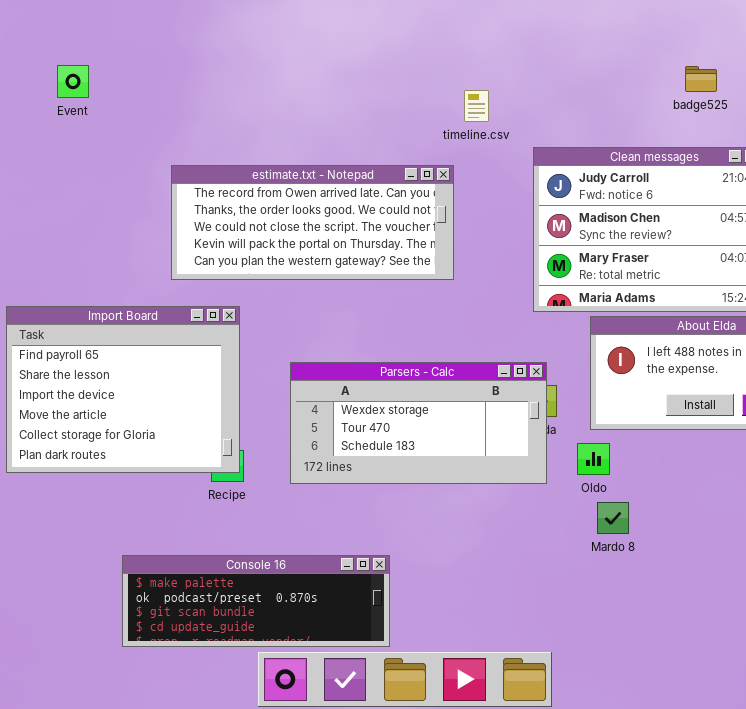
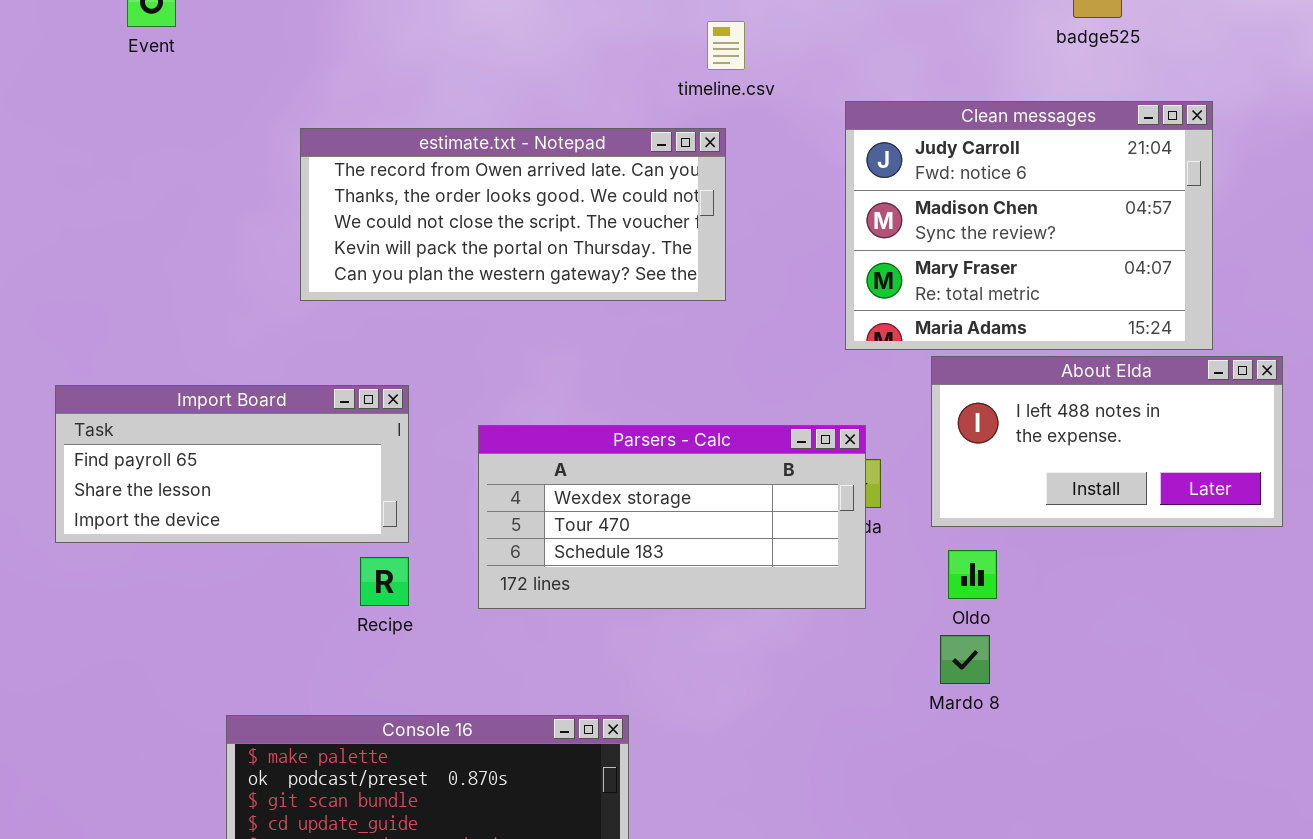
timeline.csv: [464,90,489,122] -> [707,21,745,70], moved
Import Board: [6,306,240,473] -> [55,385,409,543], moved, resized
Oldo: [577,443,610,475] -> [948,550,997,599], moved

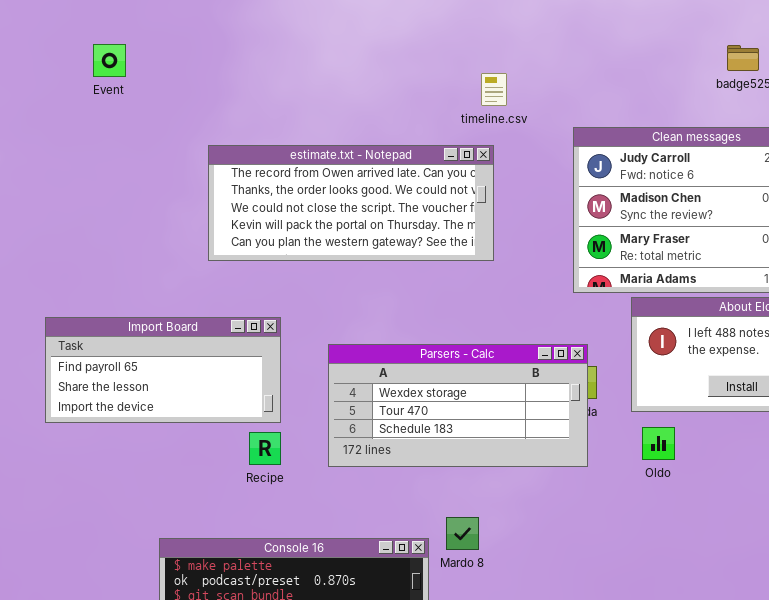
Mardo 8: [940,635,990,684] -> [446,517,479,550], moved

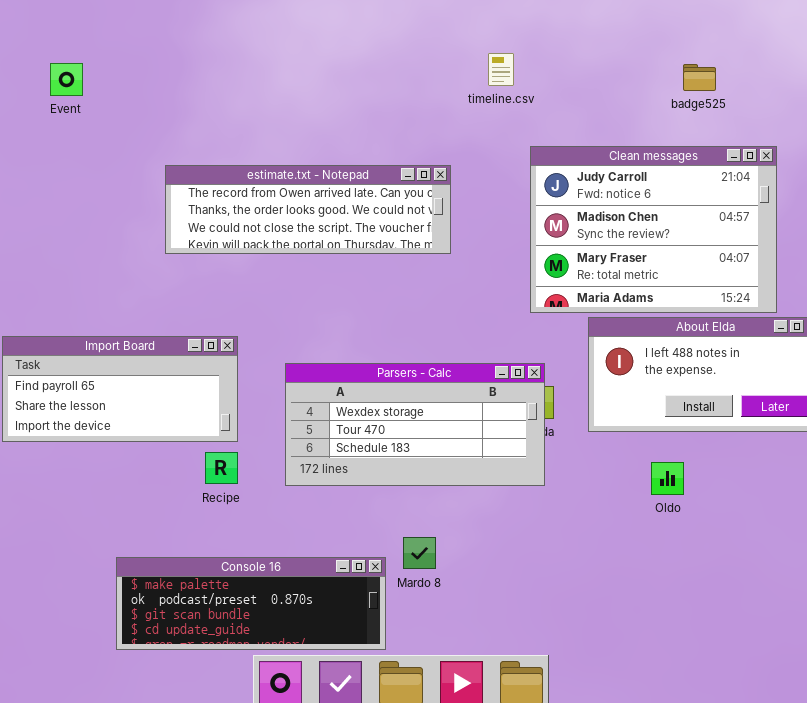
timeline.csv: [481,73,507,106] -> [488,53,514,86], moved
estimate.txt - Notepad: [208,145,494,261] -> [165,165,451,254], resized
Oldo: [642,427,675,460] -> [651,462,684,495], moved

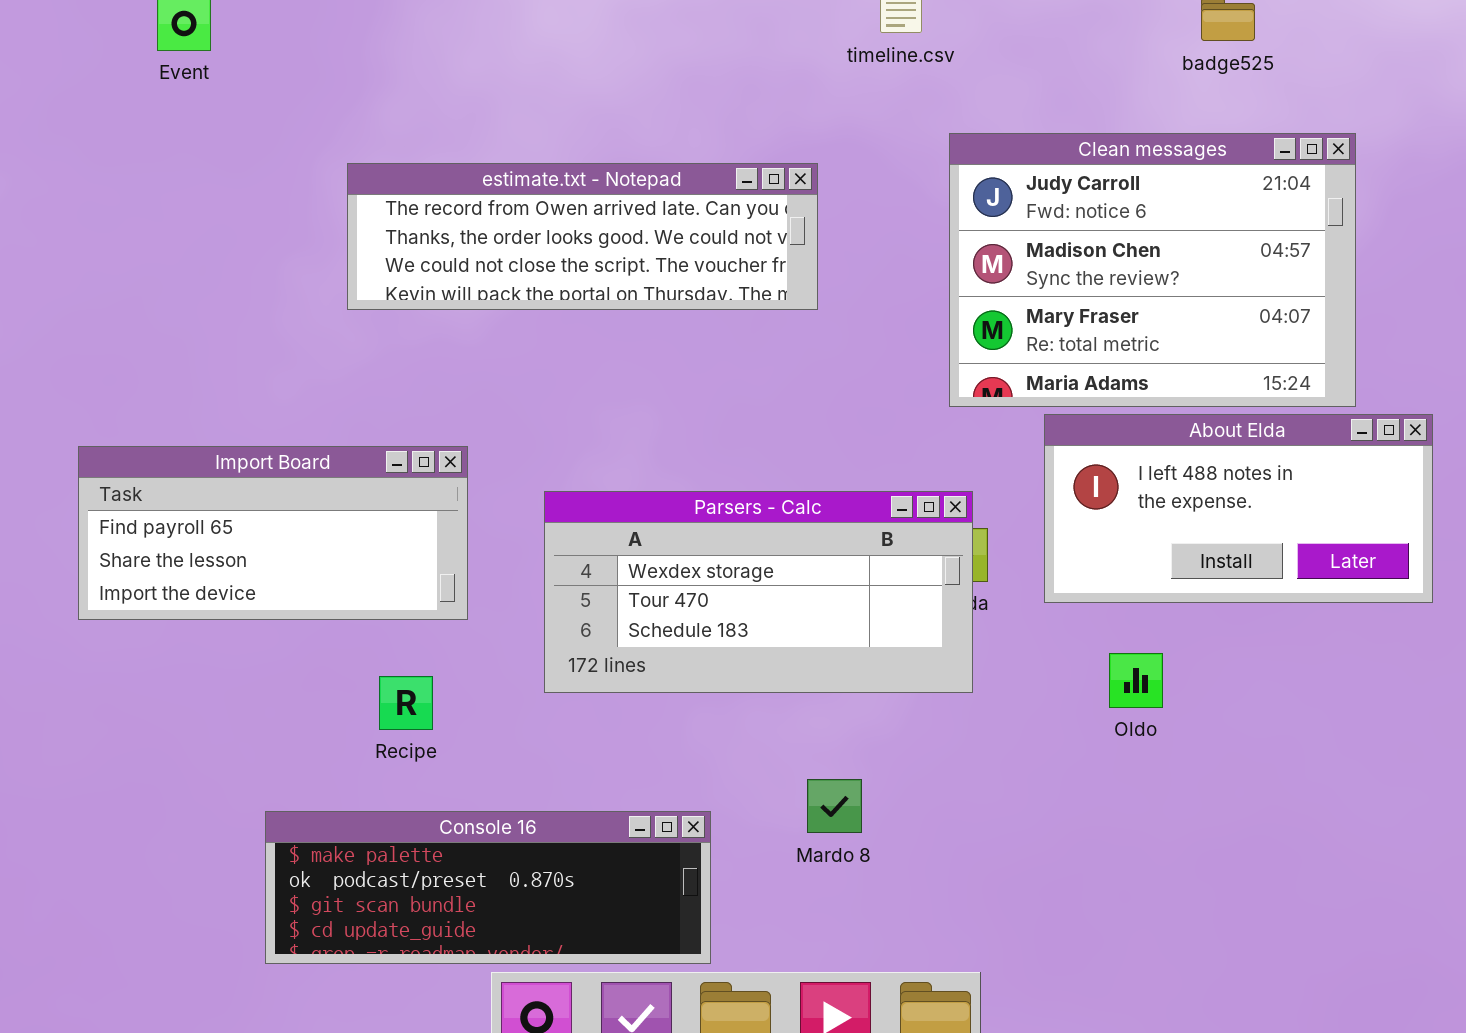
Recipe: [205,452,238,484] -> [379,676,433,730], moved
Oldo: [651,462,684,495] -> [1109,653,1163,708], moved
Mardo 8: [403,537,436,569] -> [807,779,862,833], moved

